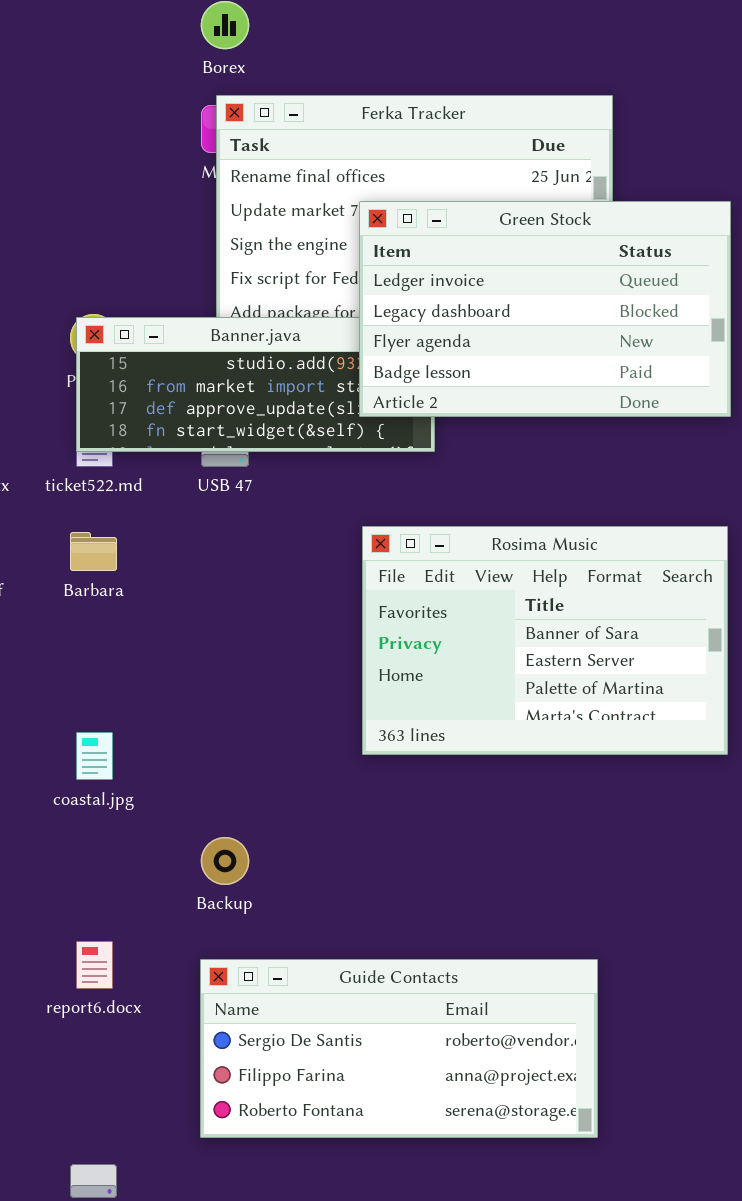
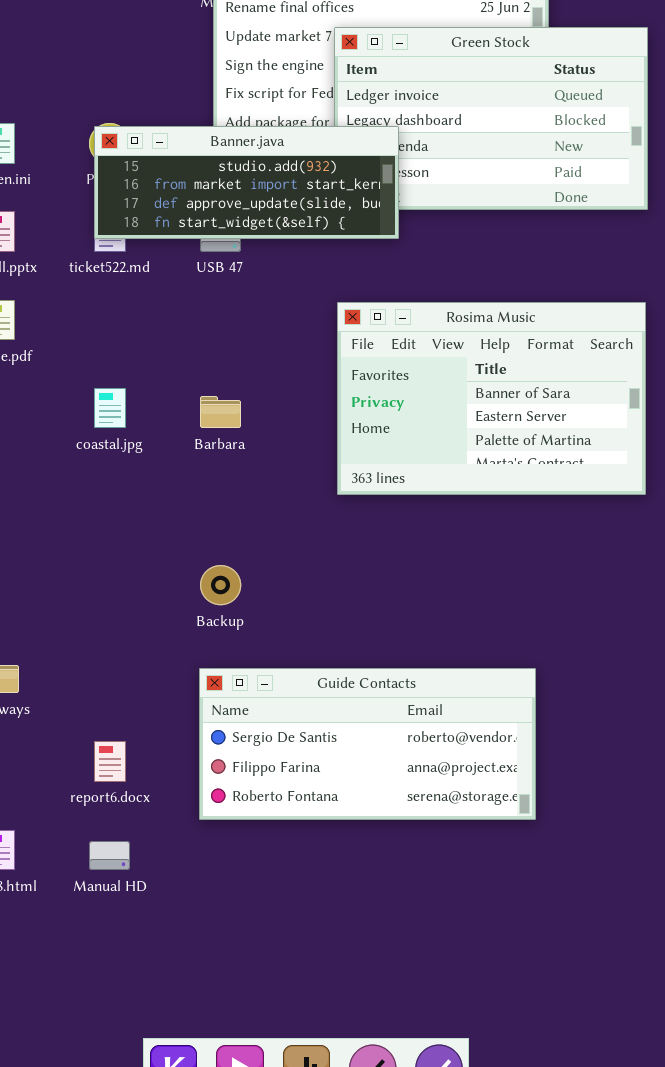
Banner.java: [76,317,435,452] -> [94,126,399,239], raised
Barbara: [70,532,117,571] -> [200,396,241,428], moved
coastal.jpg: [76,732,113,780] -> [94,388,126,428], moved
report6.docx: [76,941,113,989] -> [94,741,126,782], moved

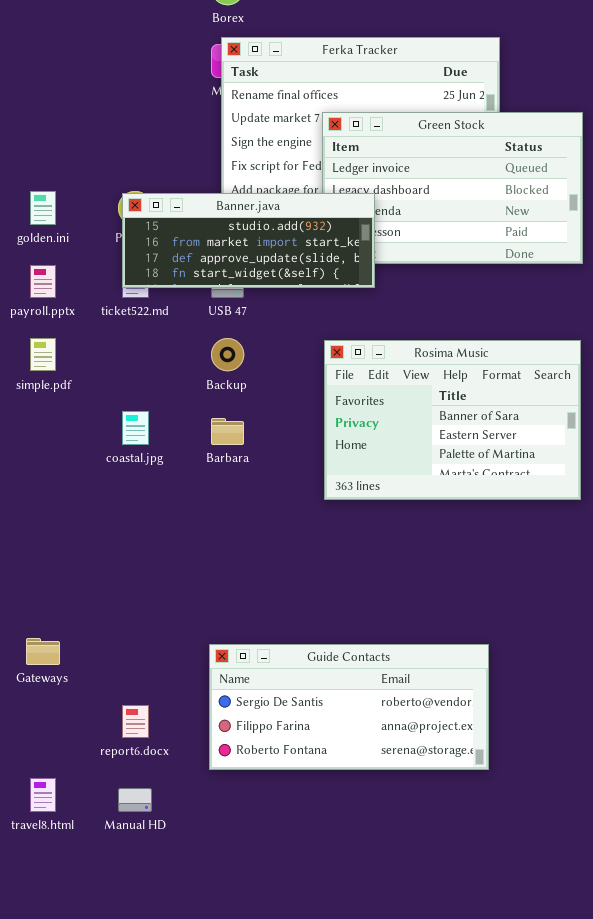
Backup: [200,565,241,605] -> [211,338,244,371], moved

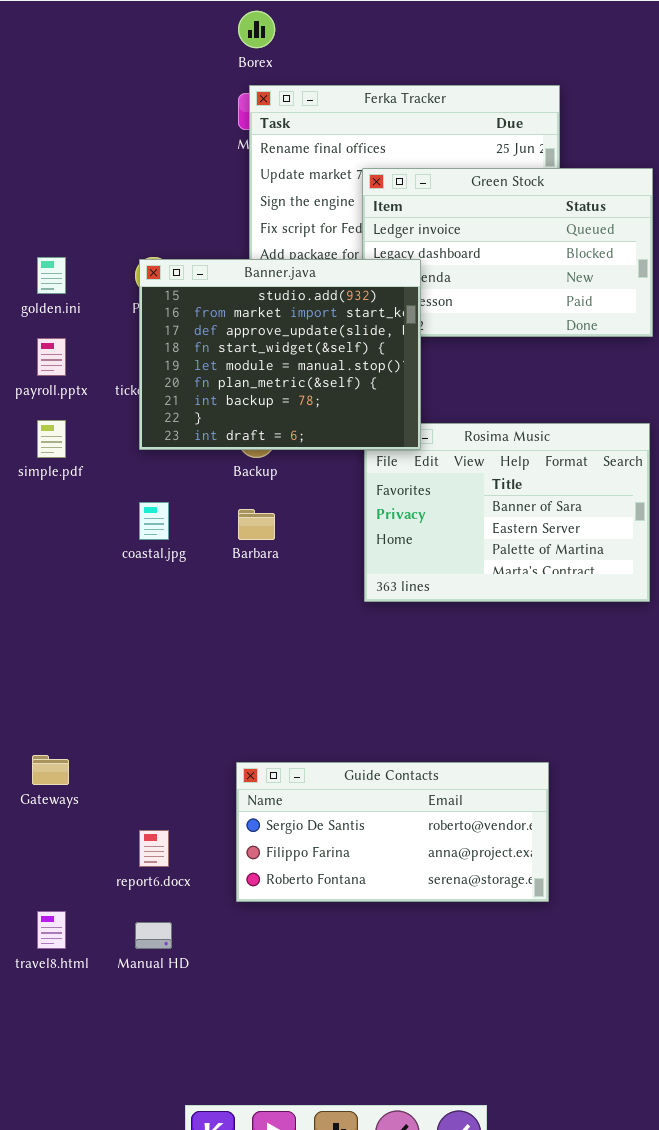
Banner.java: [122,193,375,288] -> [139,259,421,450], resized

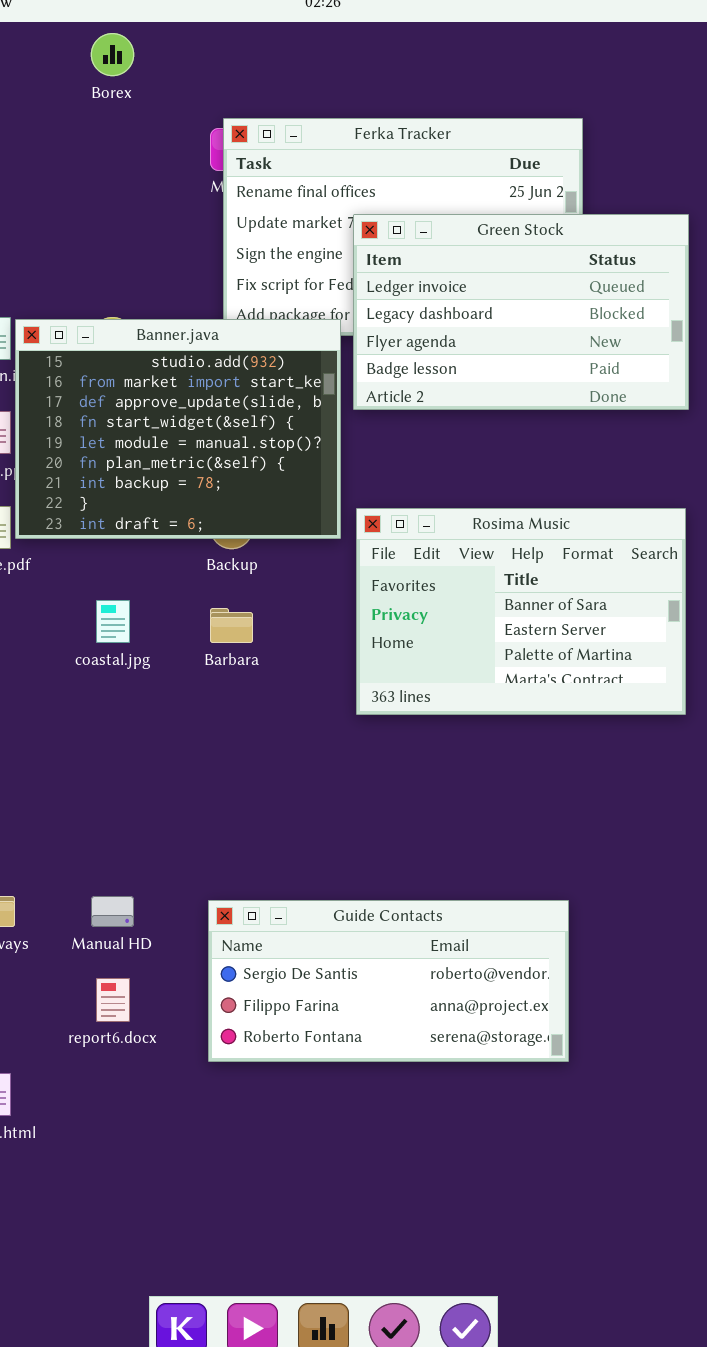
Borex: [238,11,275,48] -> [91,33,134,76], moved
Banner.java: [139,259,421,450] -> [15,319,341,539], moved
Manual HD: [135,922,172,949] -> [91,896,134,927], moved

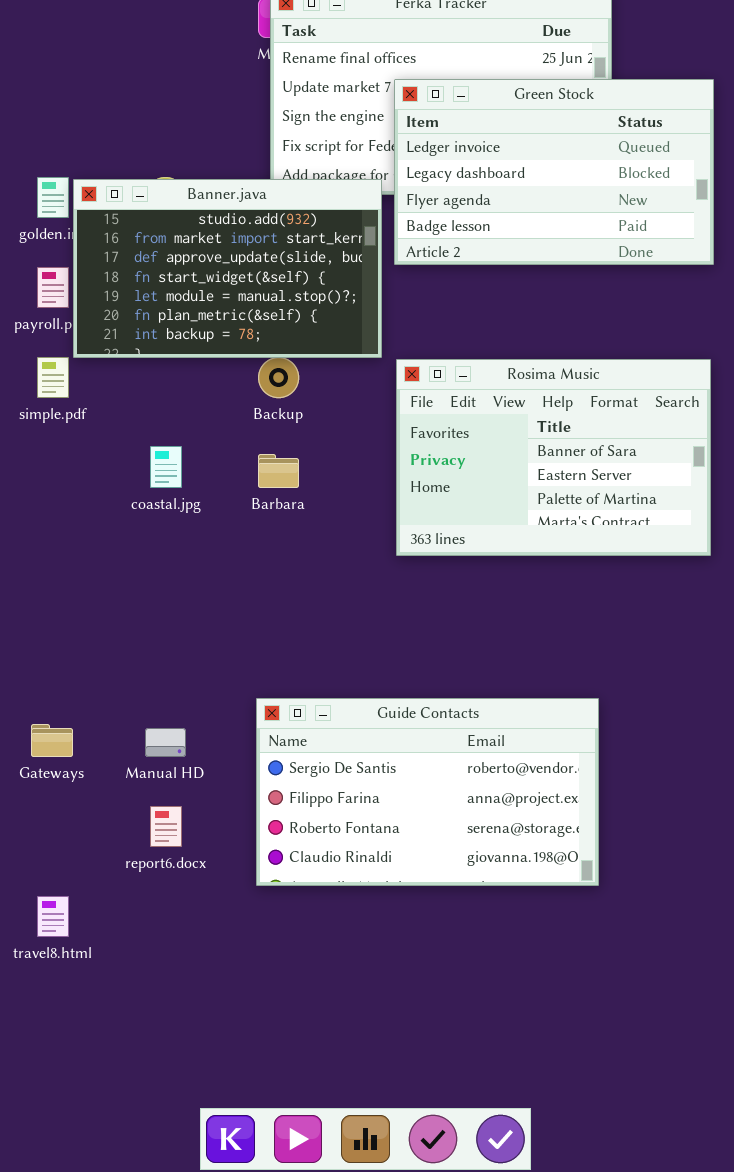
Banner.java: [15,319,341,539] -> [73,179,382,358], resized
Guide Contacts: [208,900,569,1062] -> [256,698,599,886], resized

